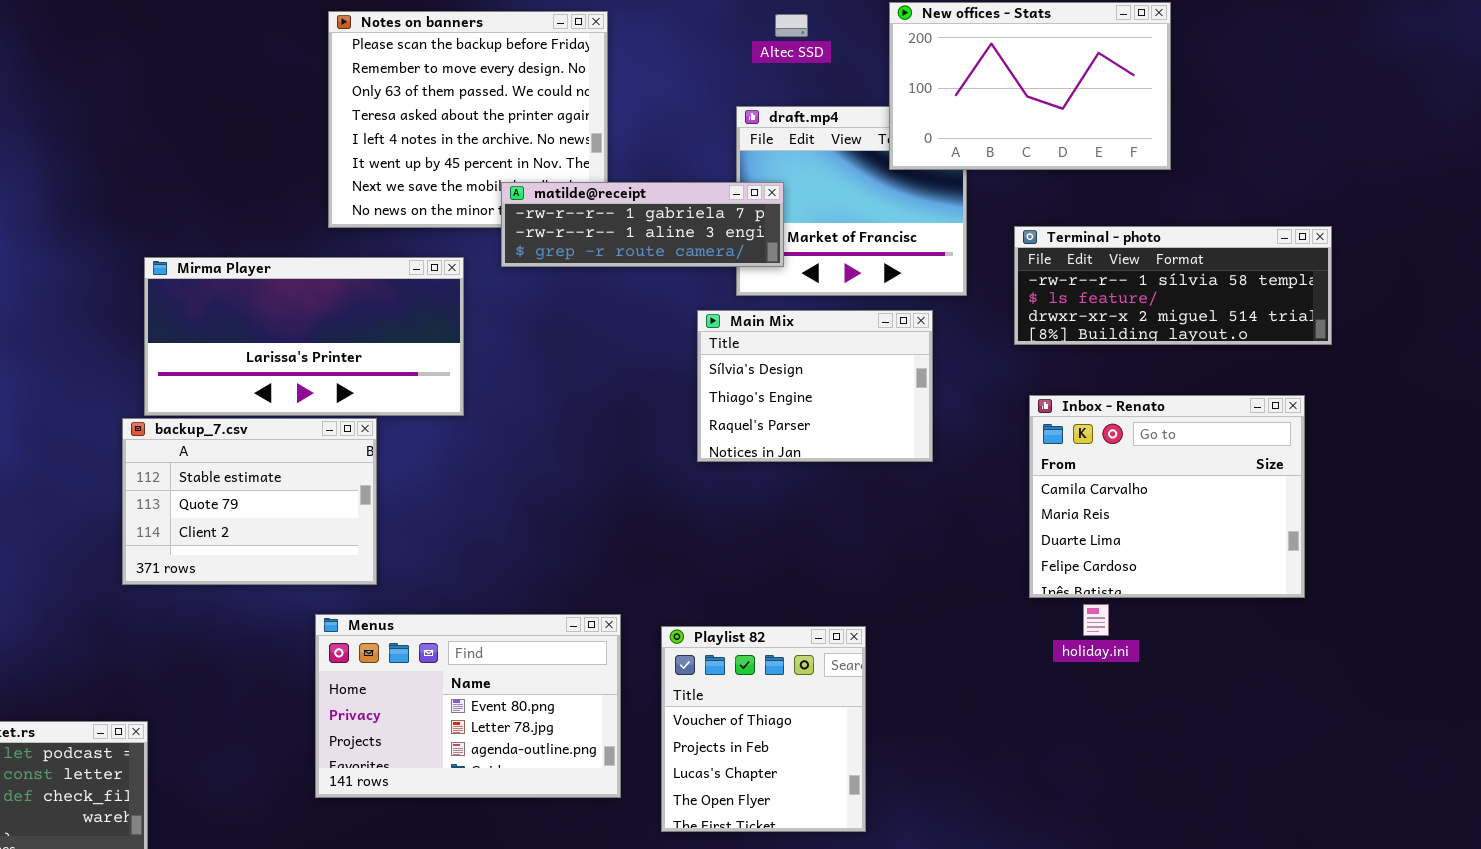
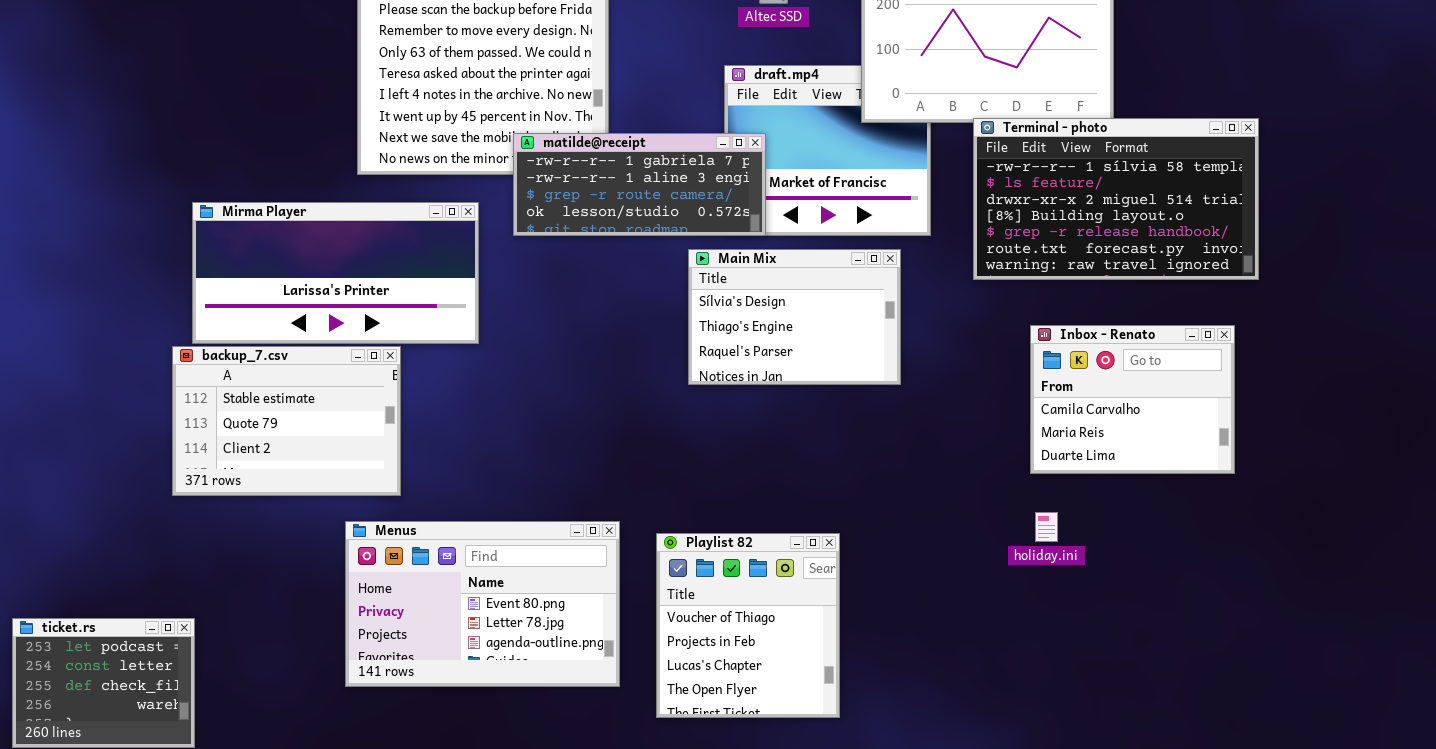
matilde@receipt: [501,182,784,267] -> [513,133,766,236], resized
Terminal - photo: [1014,226,1332,345] -> [973,118,1259,280], resized
Inbox - Renato: [1029,395,1305,598] -> [1030,325,1235,474], resized

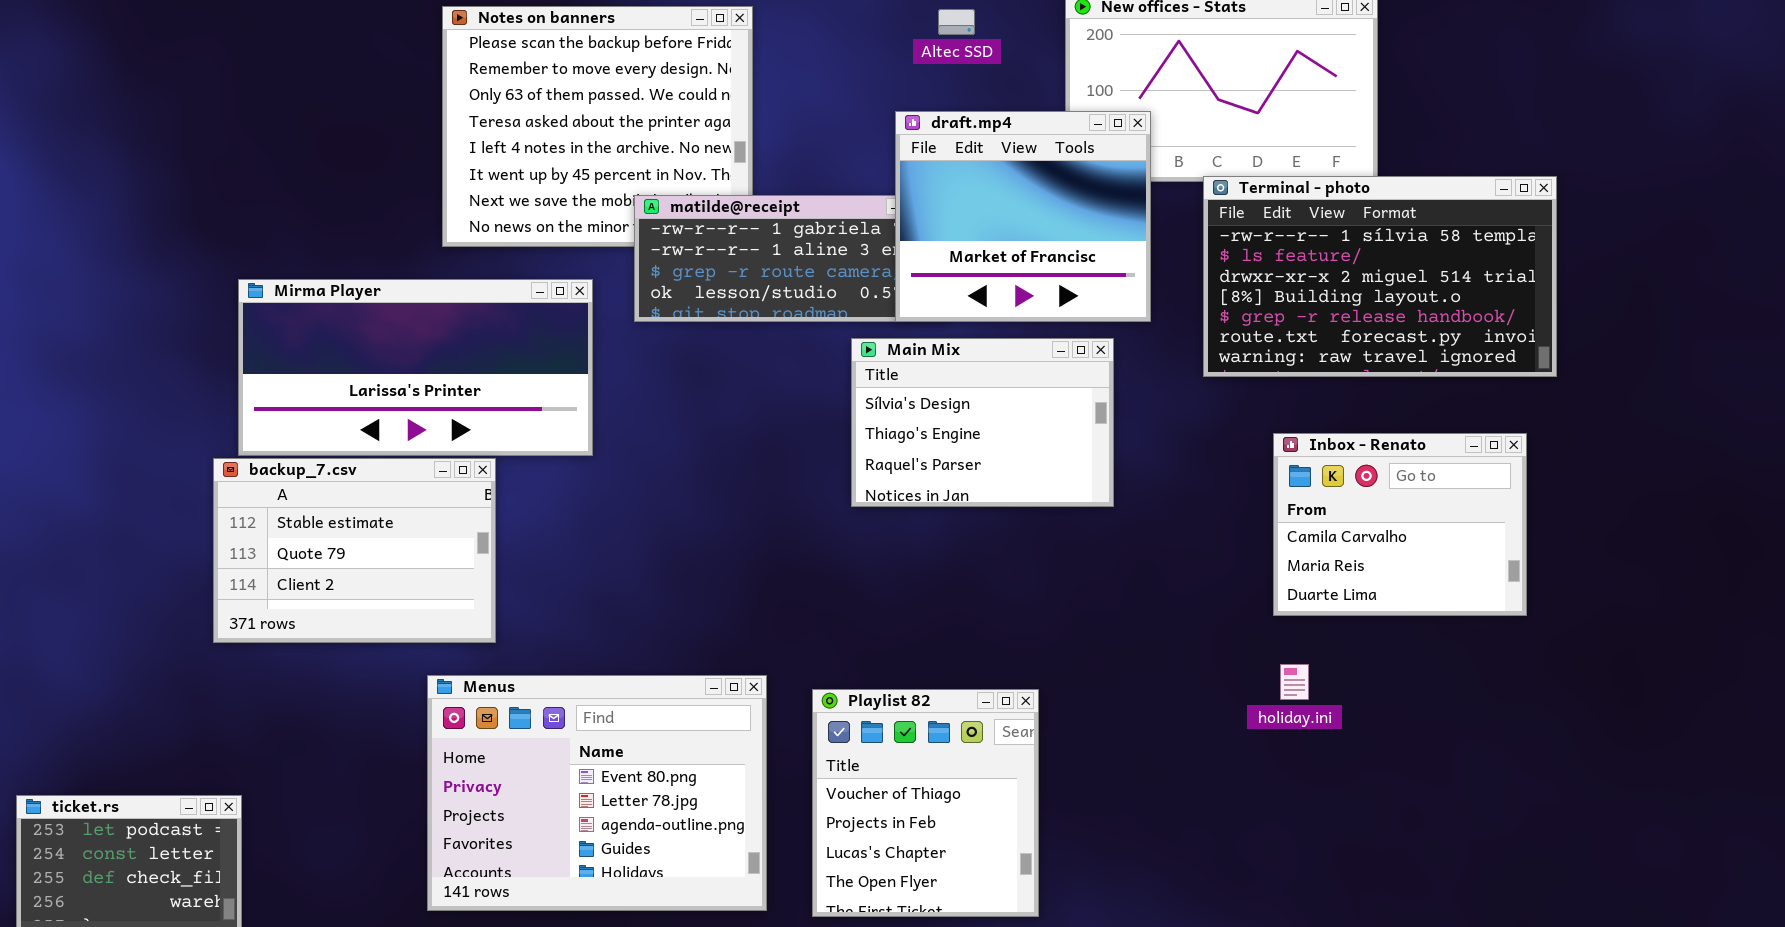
draft.mp4: [724,65,931,236] -> [895,111,1151,322], raised
Menus: [345,521,620,687] -> [427,675,767,911], resized

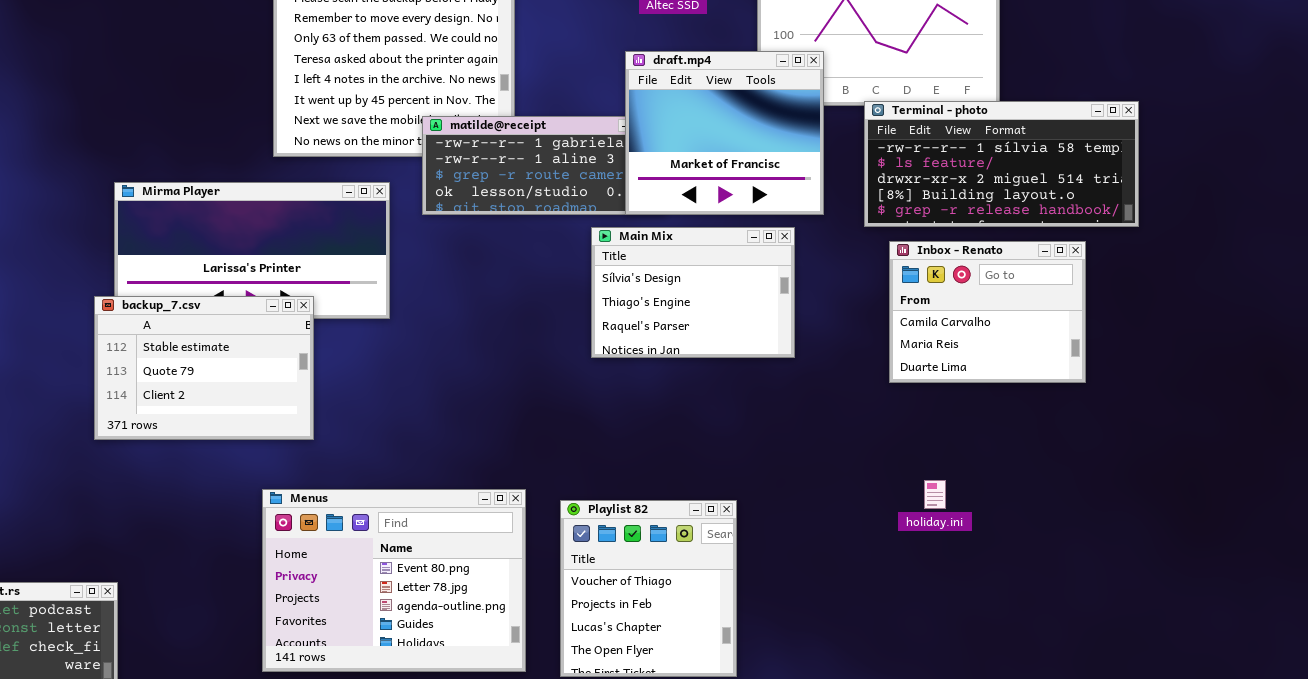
Terminal - photo: [1203,176,1557,377] -> [864,101,1139,227], resized
Inbox - Renato: [1273,433,1527,616] -> [889,241,1086,383], moved
backup_7.csv: [213,458,496,643] -> [94,296,314,440], moved

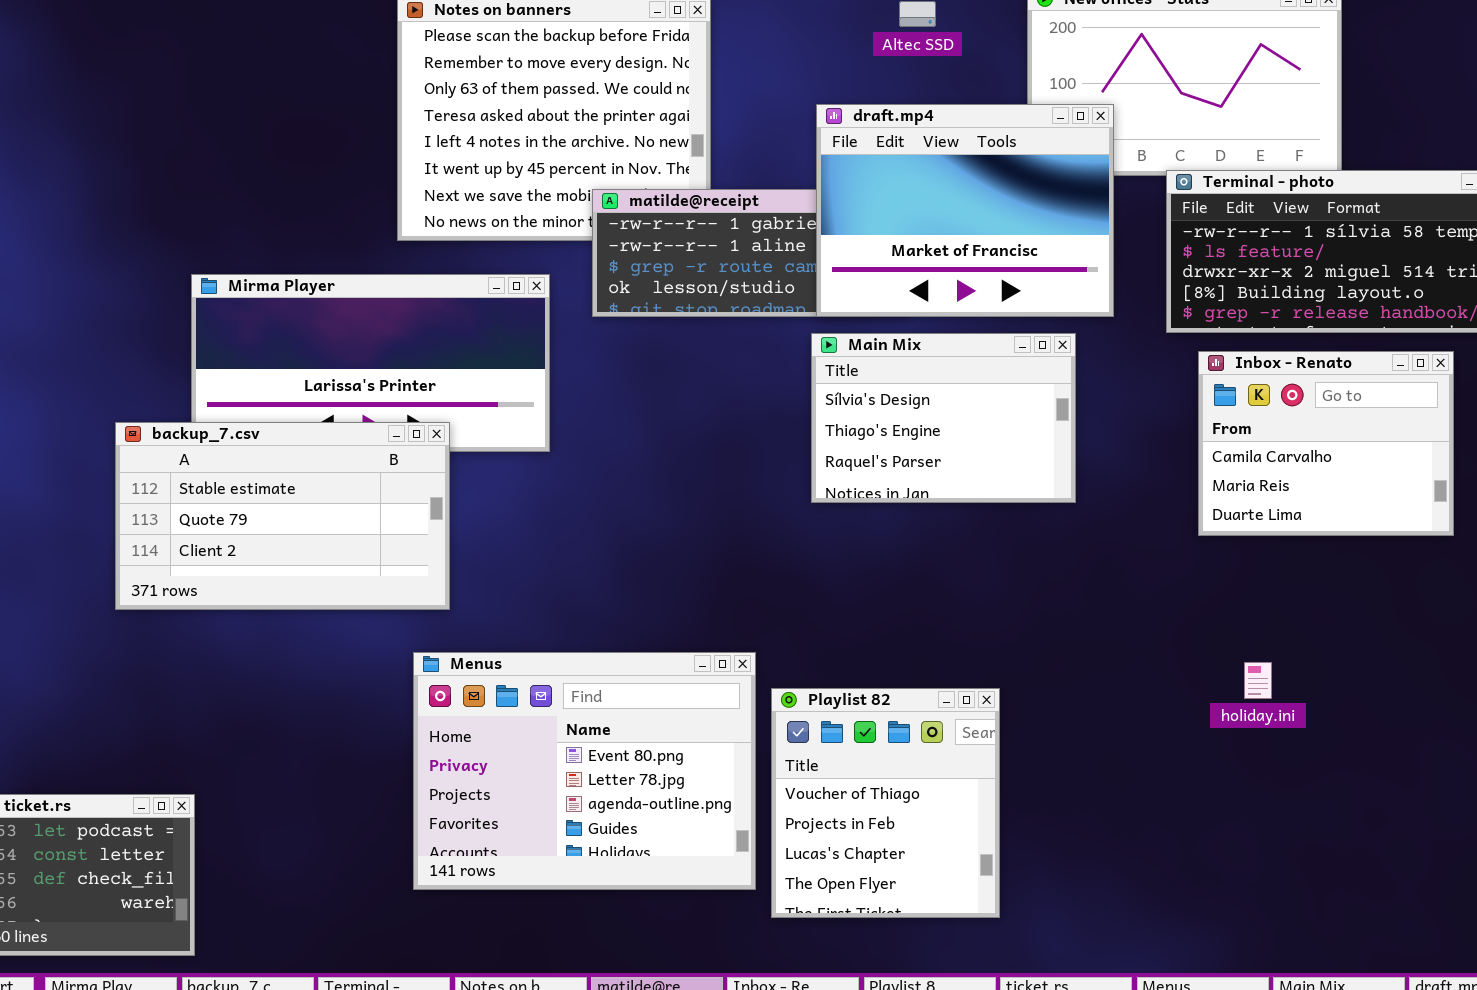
draft.mp4: [625,51,824,215] -> [816,104,1114,317], resized
backup_7.csv: [94,296,314,440] -> [115,422,450,610], resized
Menus: [262,489,526,672] -> [413,652,756,890], moved

